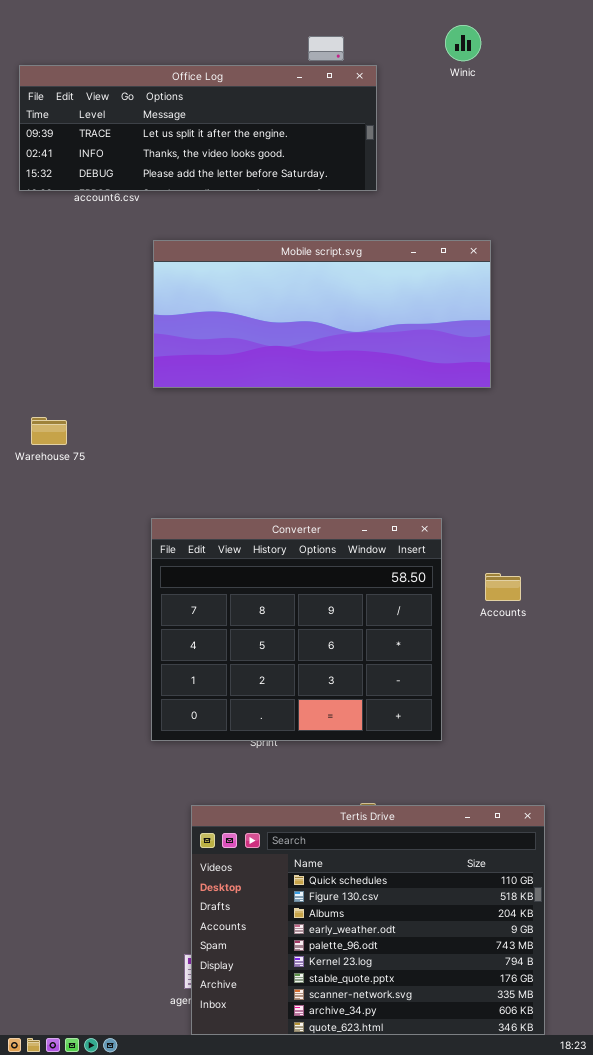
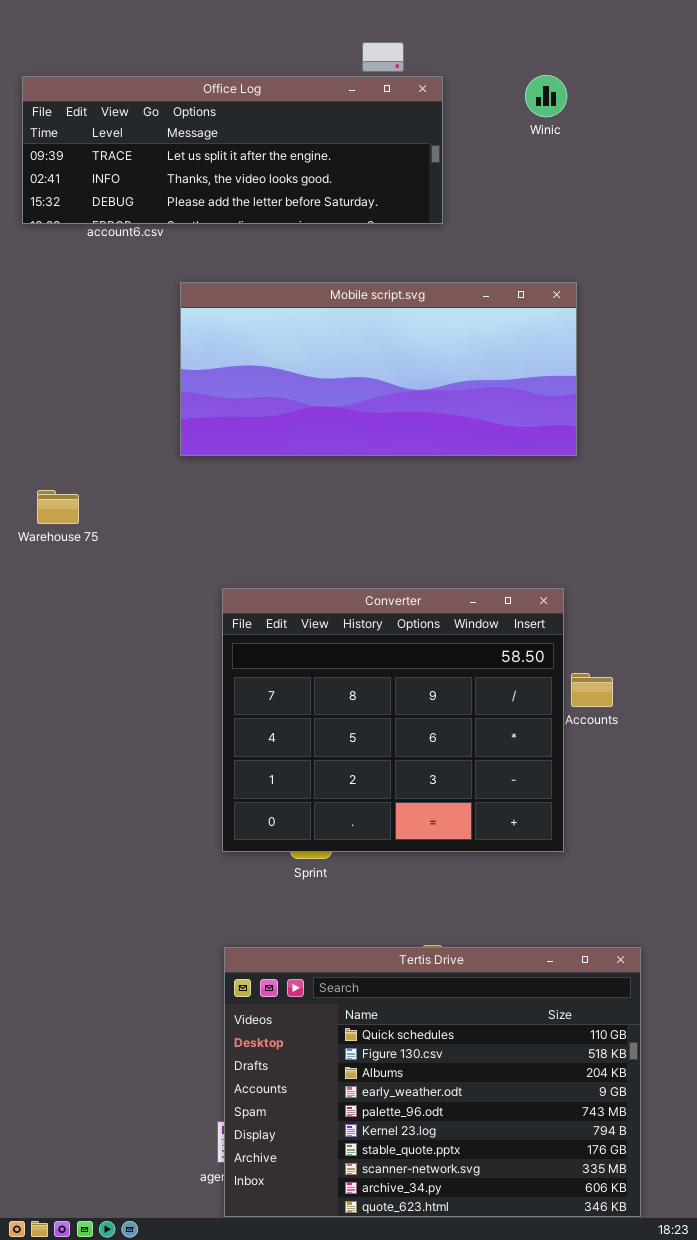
Winic: [445,25,481,61] -> [525,75,567,117], moved
Converter: [151,518,442,741] -> [222,588,564,852], moved

